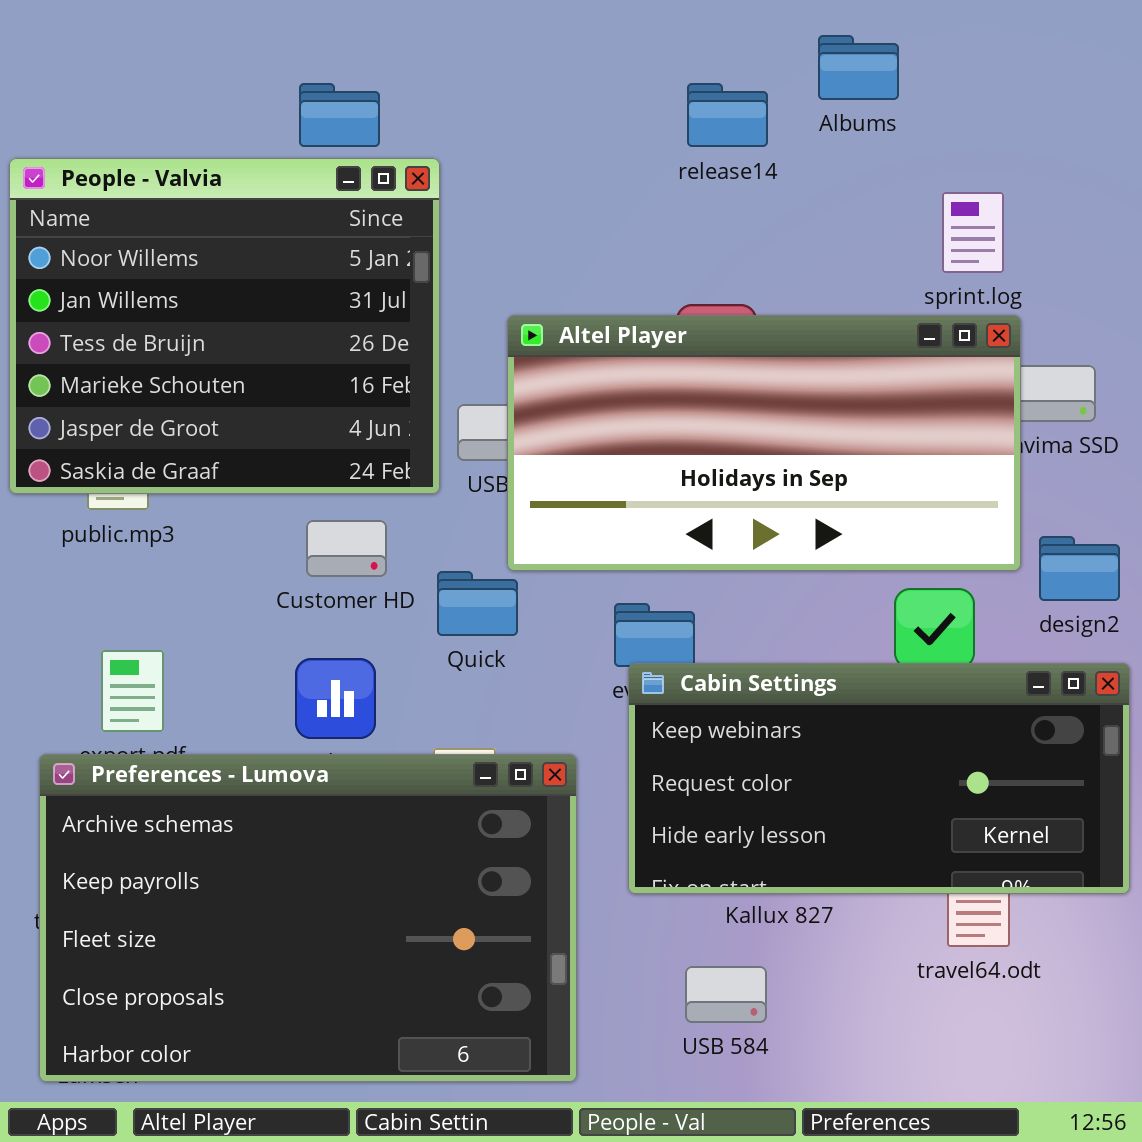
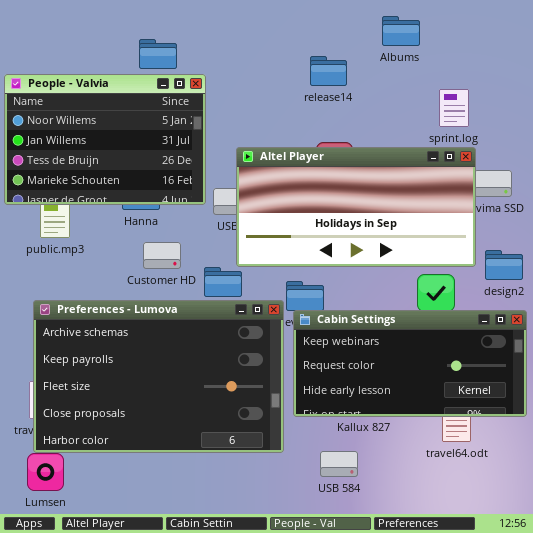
release14: [687,83,768,147] -> [310,56,347,86], moved
People - Valvia: [9,158,440,494] -> [4,74,206,205], resized
Preferences - Lumova: [39,754,577,1082] -> [33,300,284,453], moved

